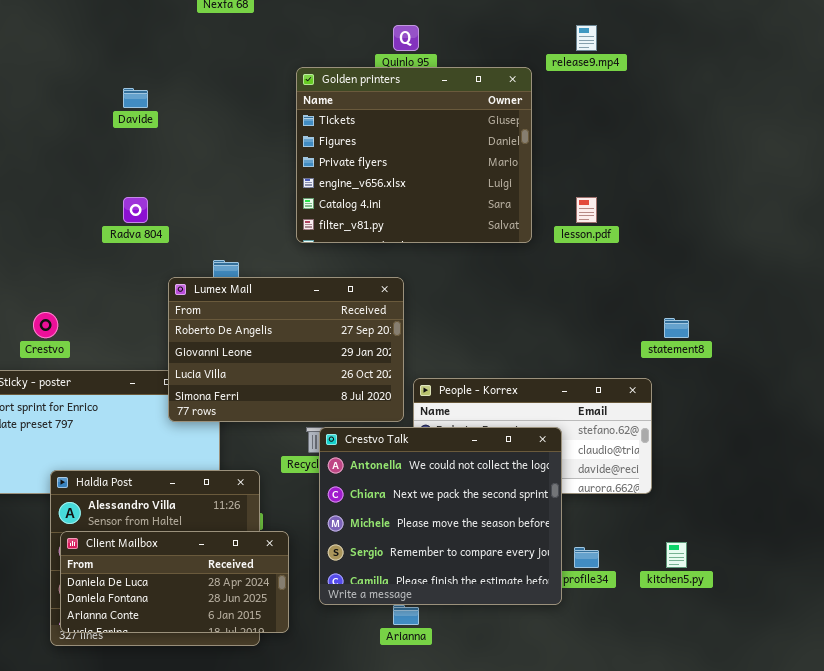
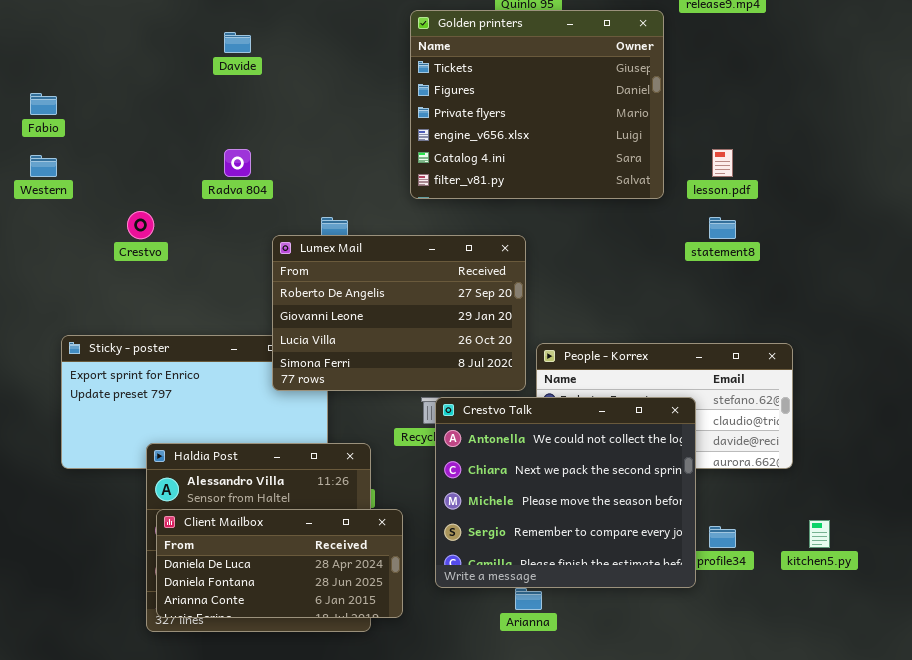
Crestvo: [33,312,58,338] -> [127,211,154,239], moved
statement8: [664,318,689,338] -> [709,217,736,239], moved

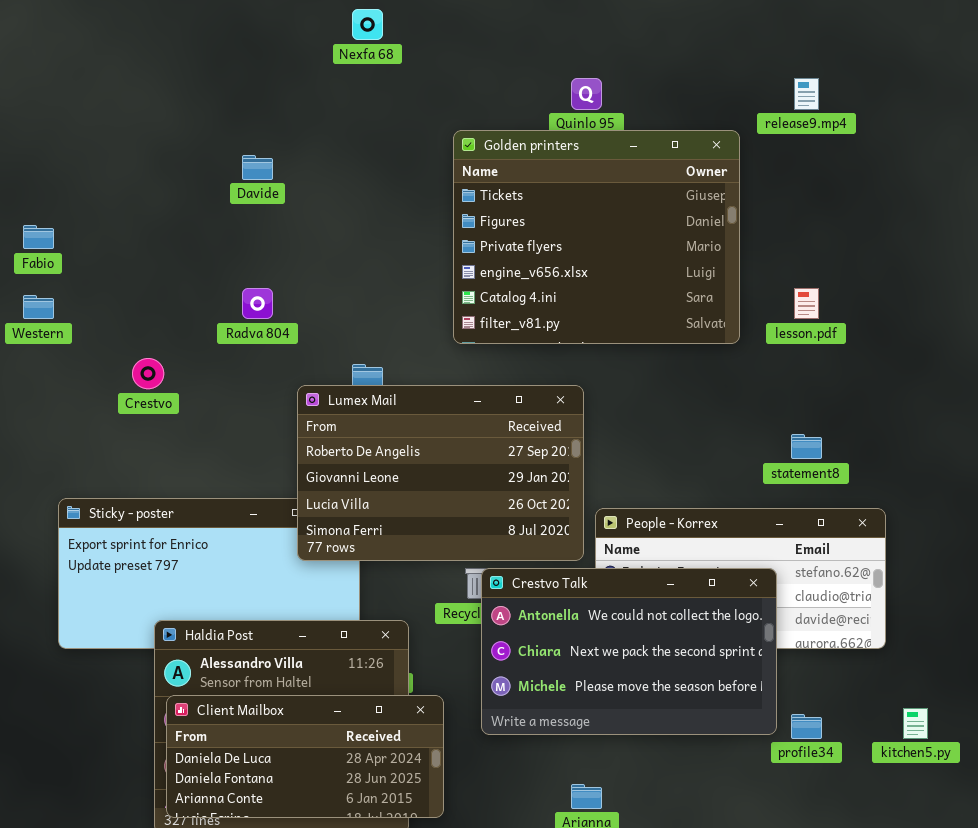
statement8: [709,217,736,239] -> [791,434,822,459], moved
Crestvo Talk: [435,397,696,588] -> [481,568,777,735], resized

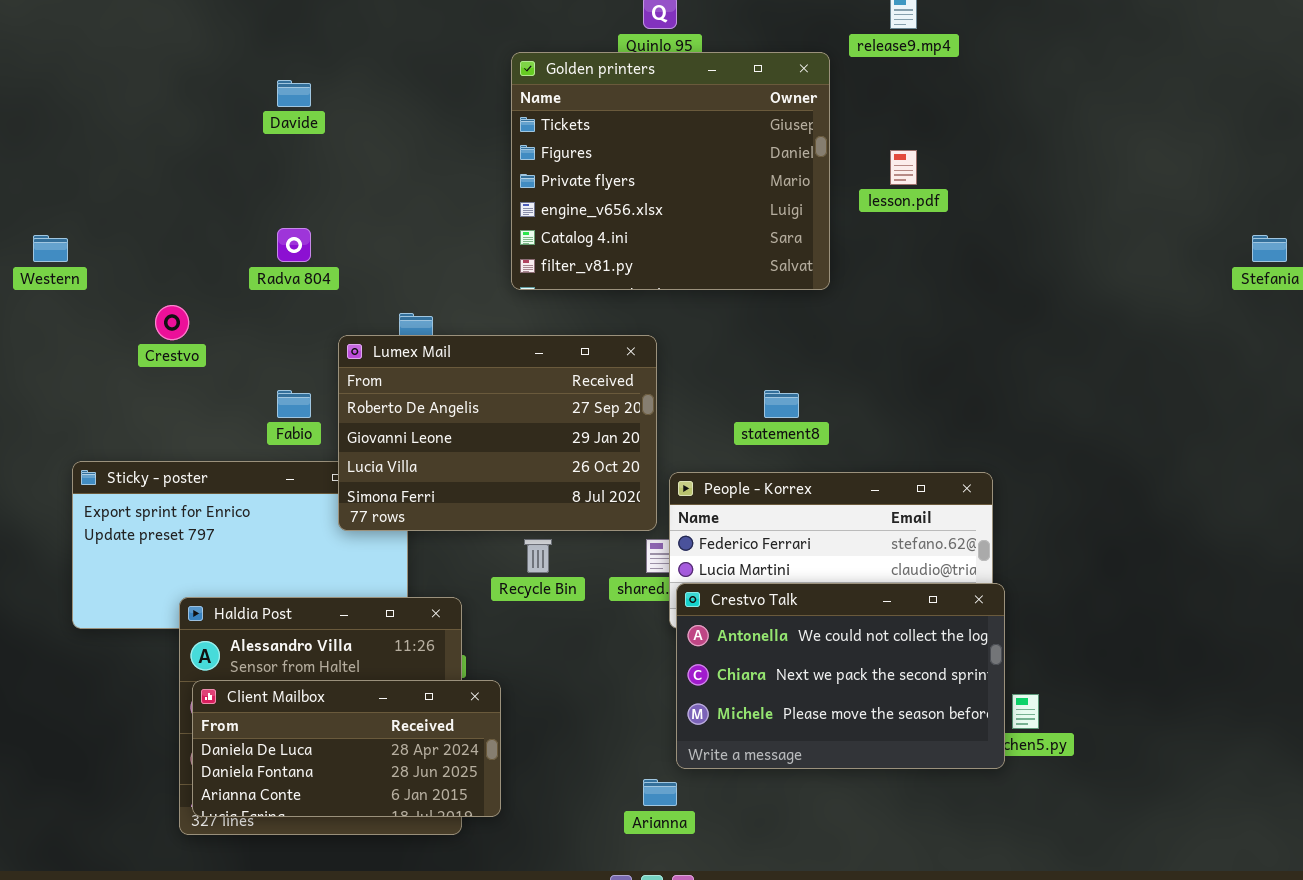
Fabio: [23,225,54,249] -> [277,390,311,418], moved
lesson.pdf: [794,288,819,319] -> [890,150,917,185], moved
statement8: [791,434,822,459] -> [764,390,799,418], moved
Crestvo Talk: [481,568,777,735] -> [676,583,1005,769], moved

